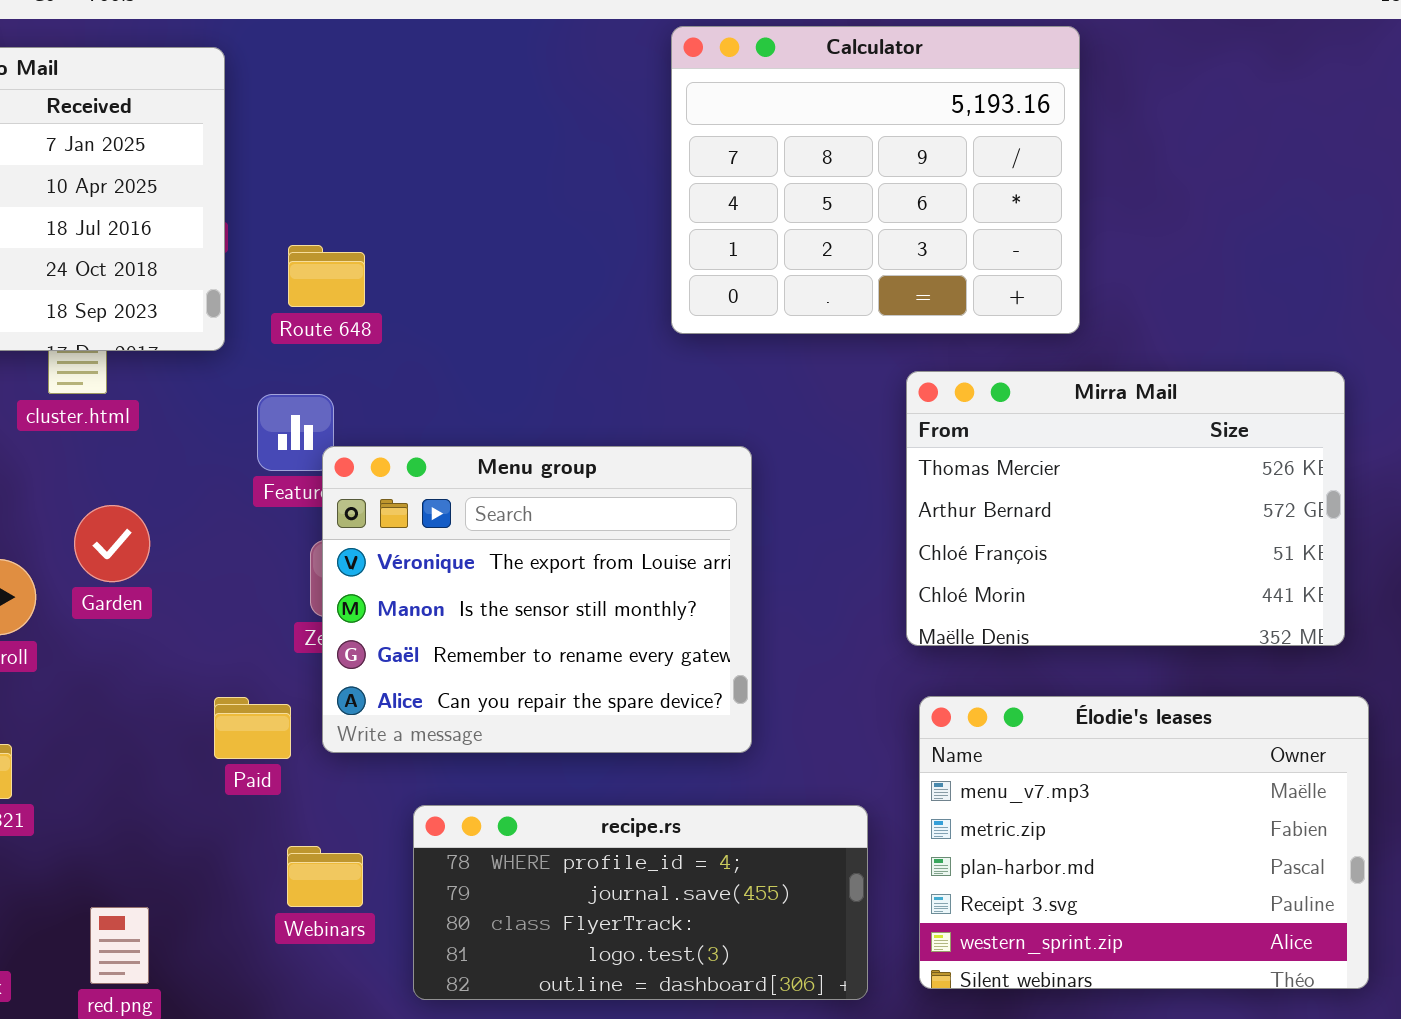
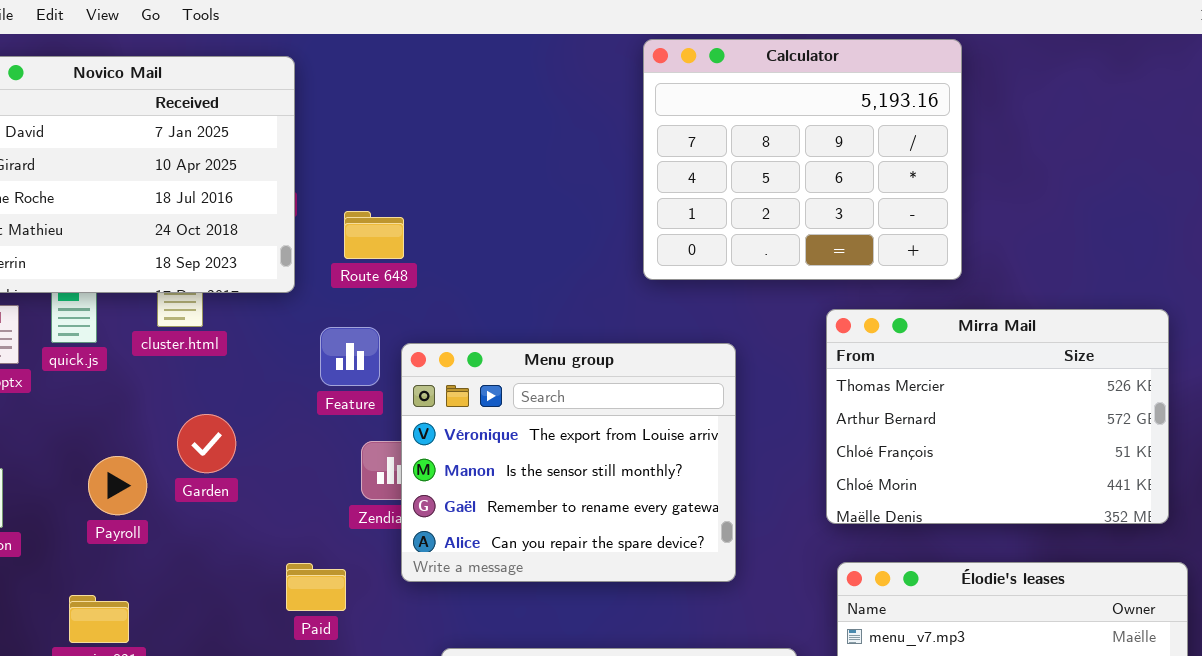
Menu group: [322,446,752,753] -> [401,343,736,582], moved

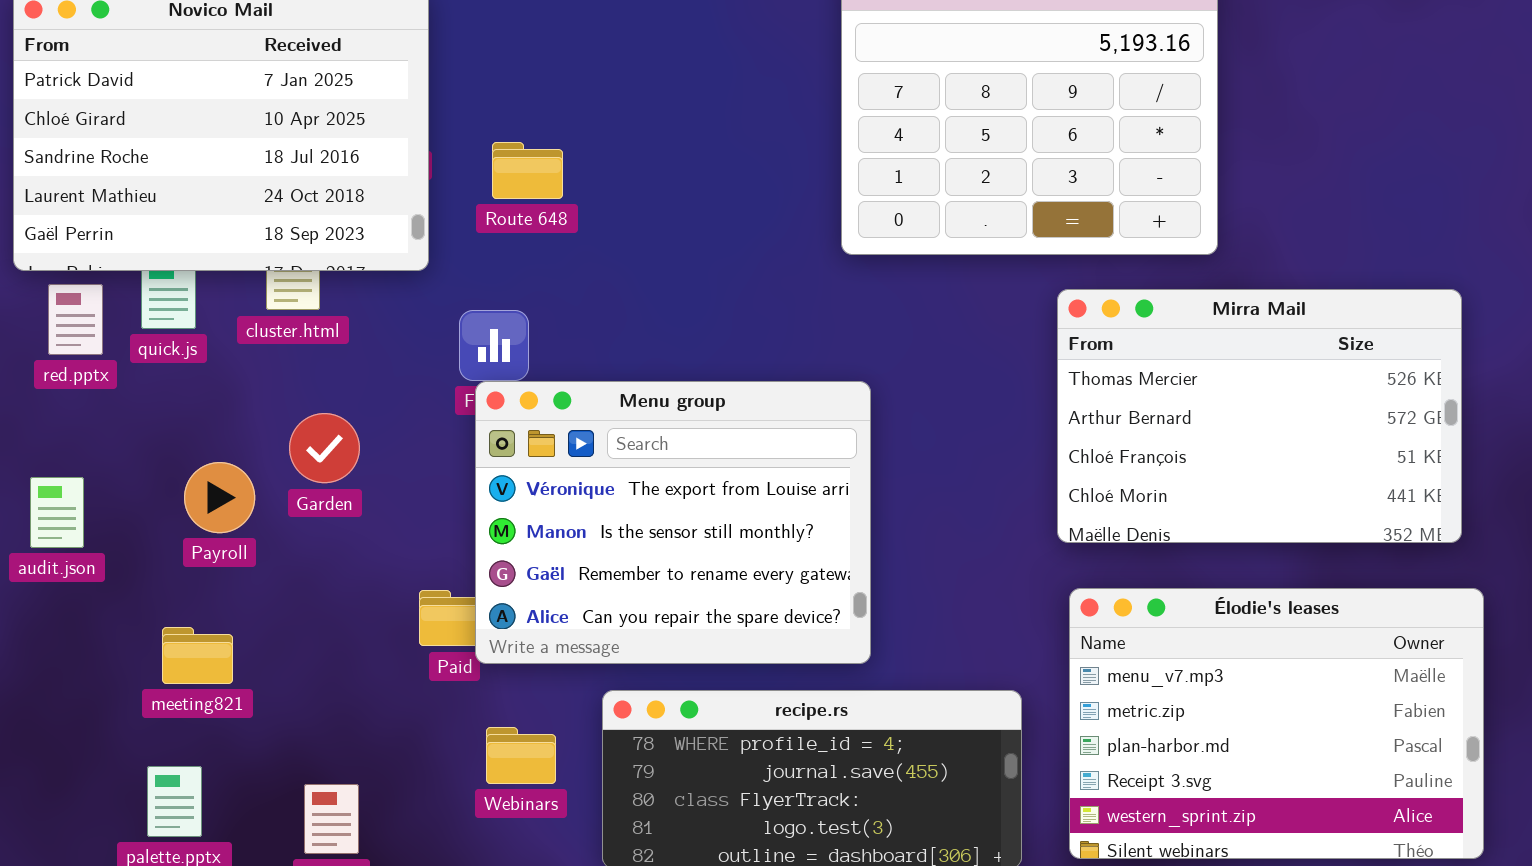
Route 648: [344,211,404,259] -> [492,142,563,199], moved
Menu group: [401,343,736,582] -> [475,381,871,664], moved

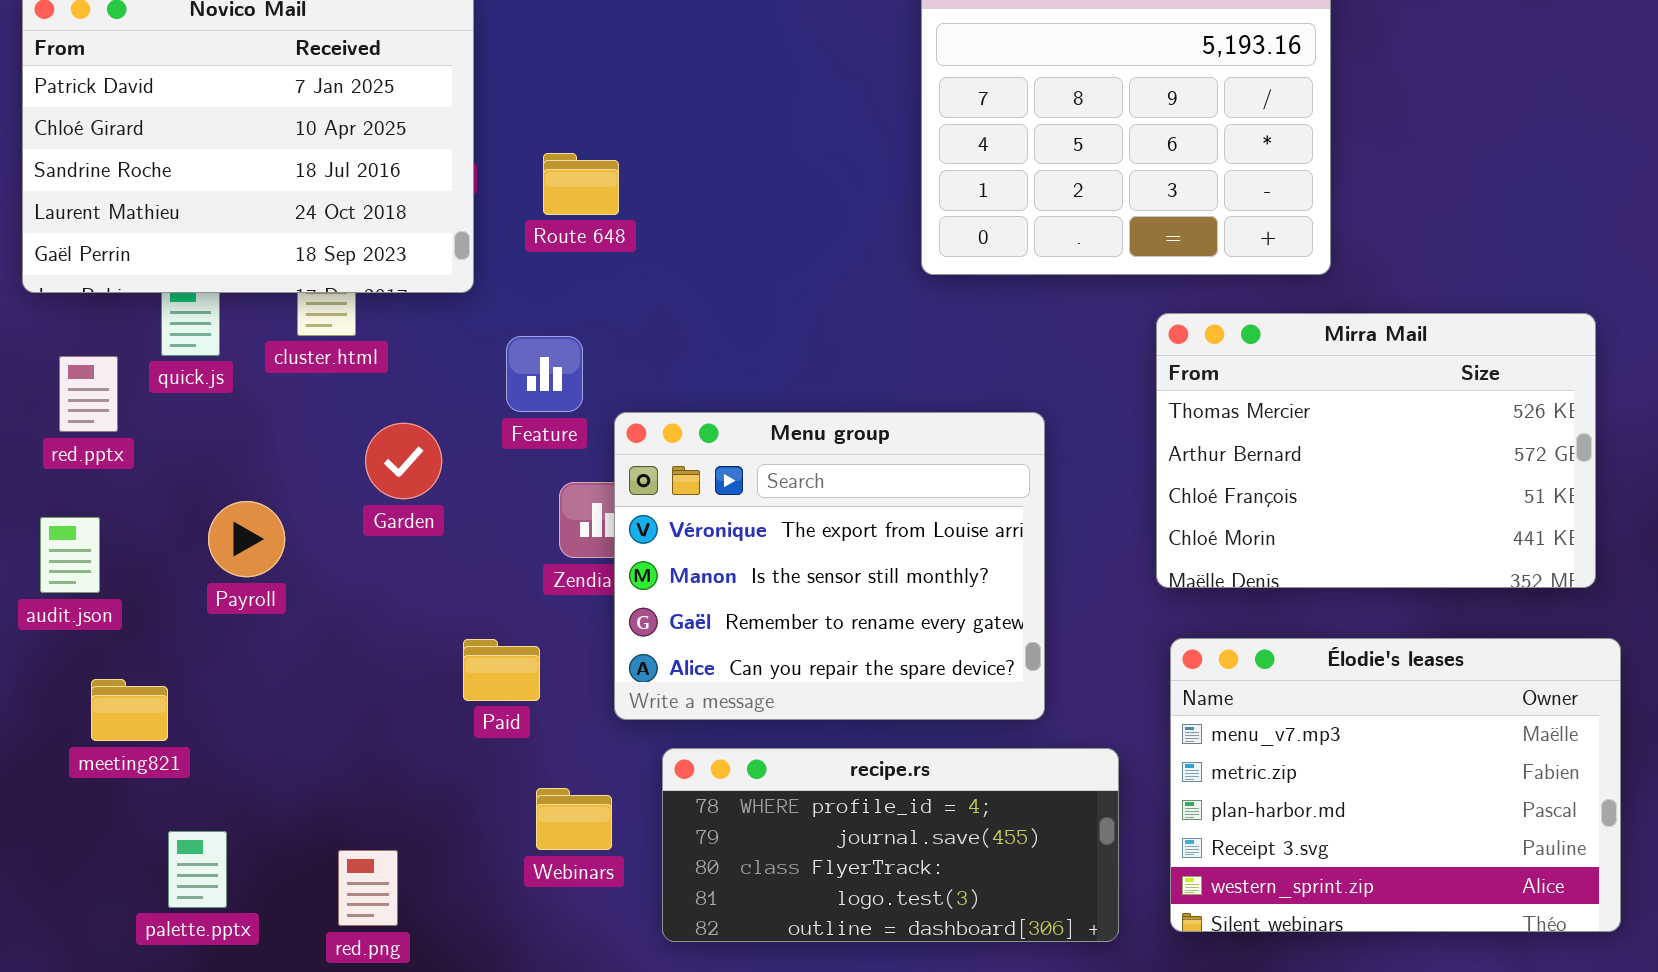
red.pptx: [48,284,103,355] -> [59,356,118,432], moved
Menu group: [475,381,871,664] -> [614,412,1045,720], moved
Garden: [289,413,360,483] -> [365,423,442,499], moved
meeting821: [162,627,233,684] -> [91,679,168,741], moved

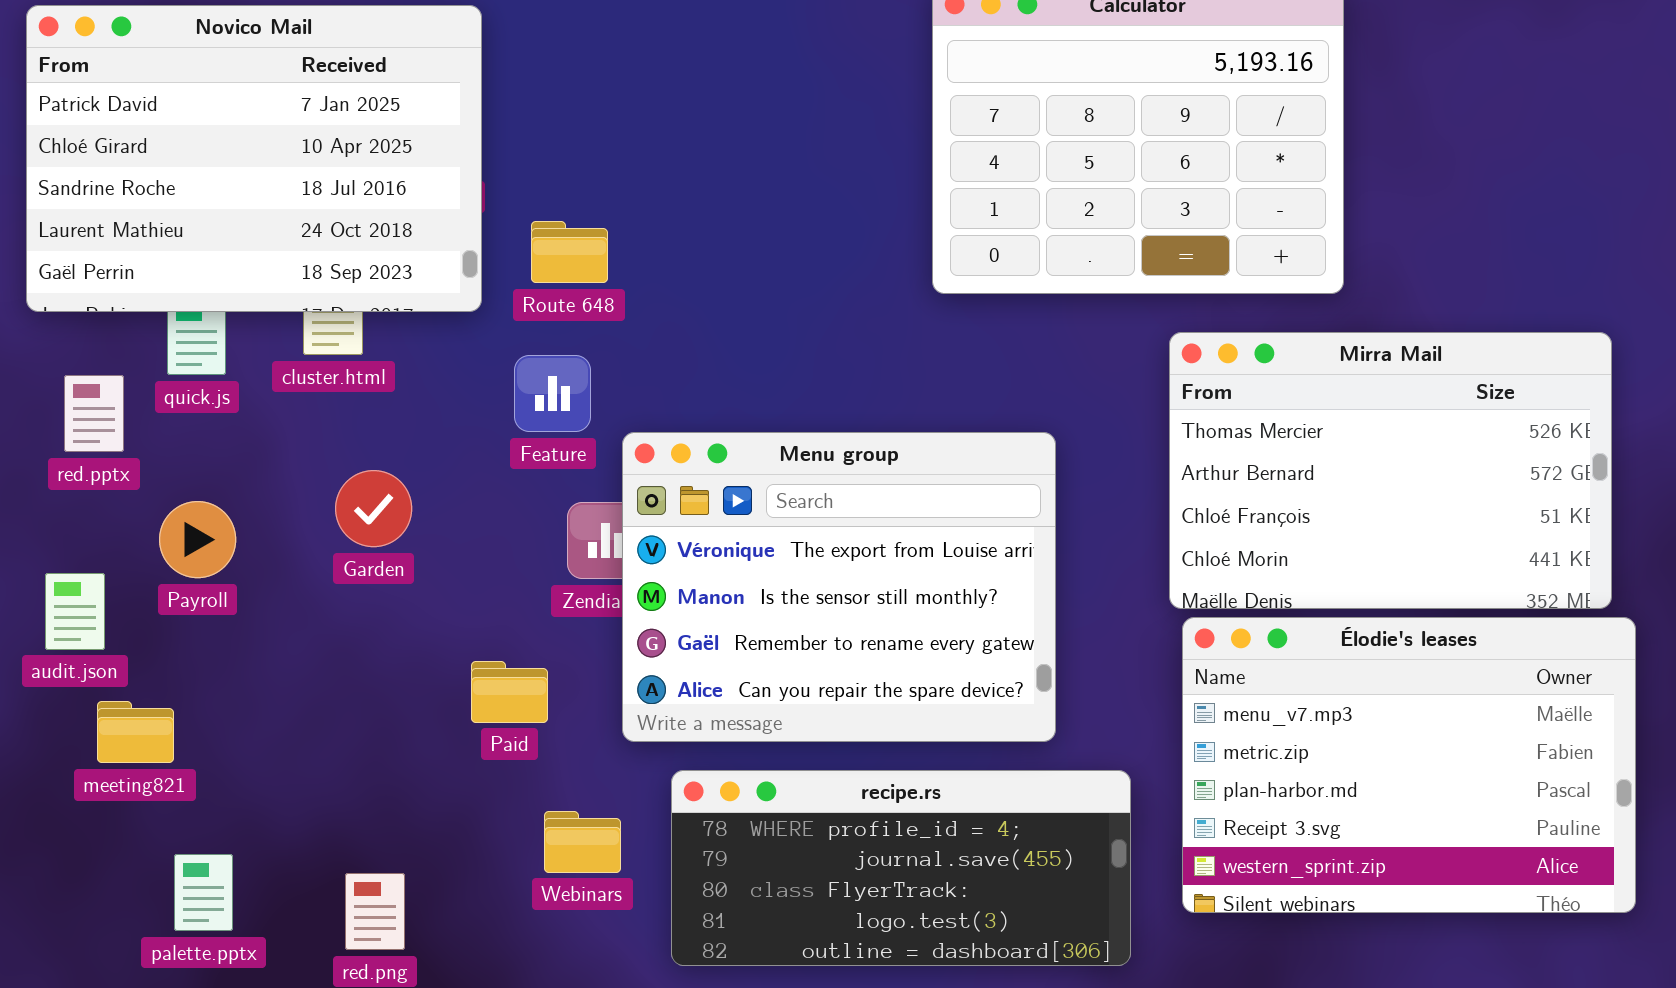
Route 648: [543,153,619,215] -> [531,221,608,283], moved
Garden: [365,423,442,499] -> [335,470,412,547], moved
Payroll: [208,501,285,577] -> [159,501,236,578], moved
audit.json: [40,517,100,593] -> [45,573,105,650], moved
Élodie's leases: [1170,638,1621,932] -> [1182,617,1636,913], moved

